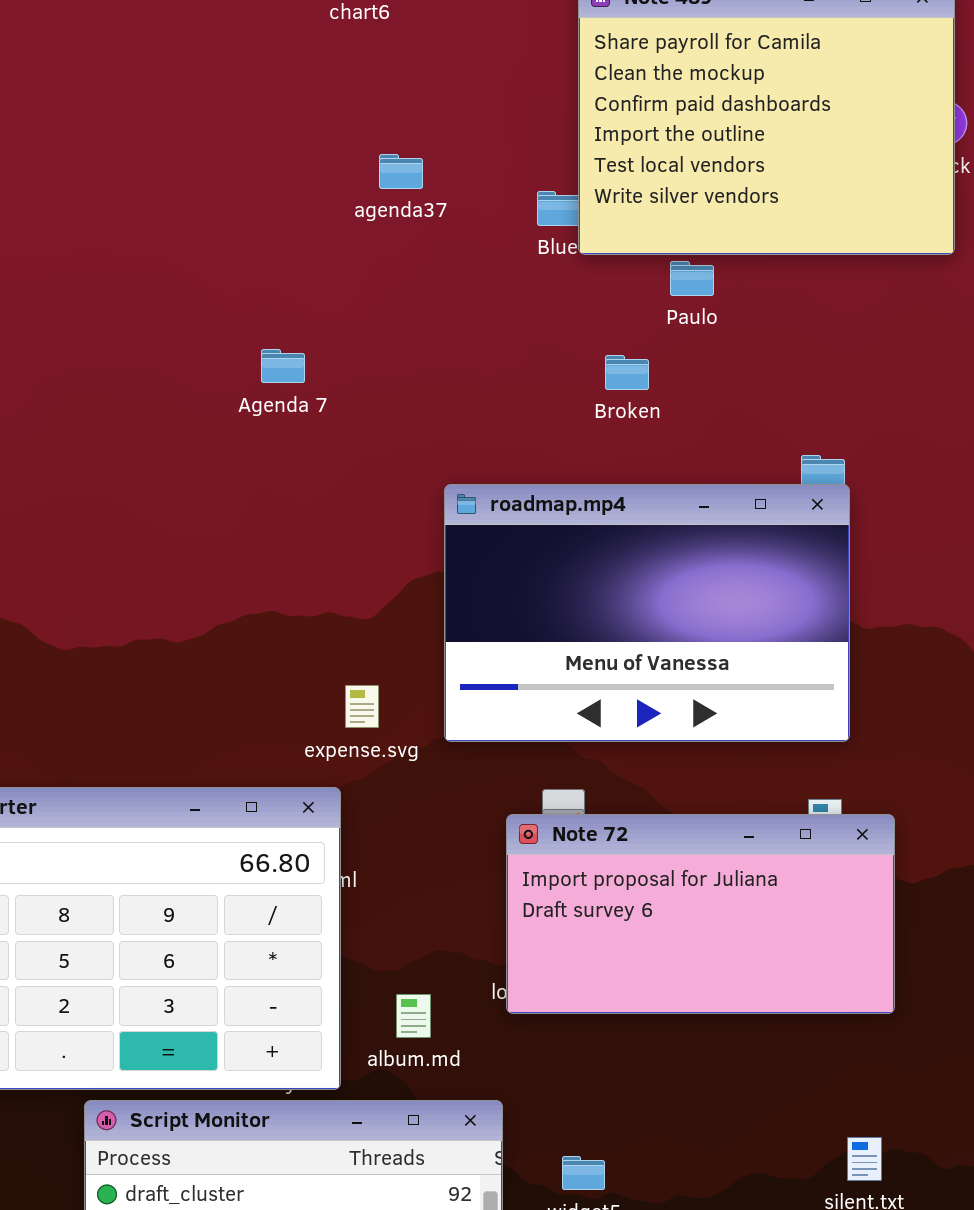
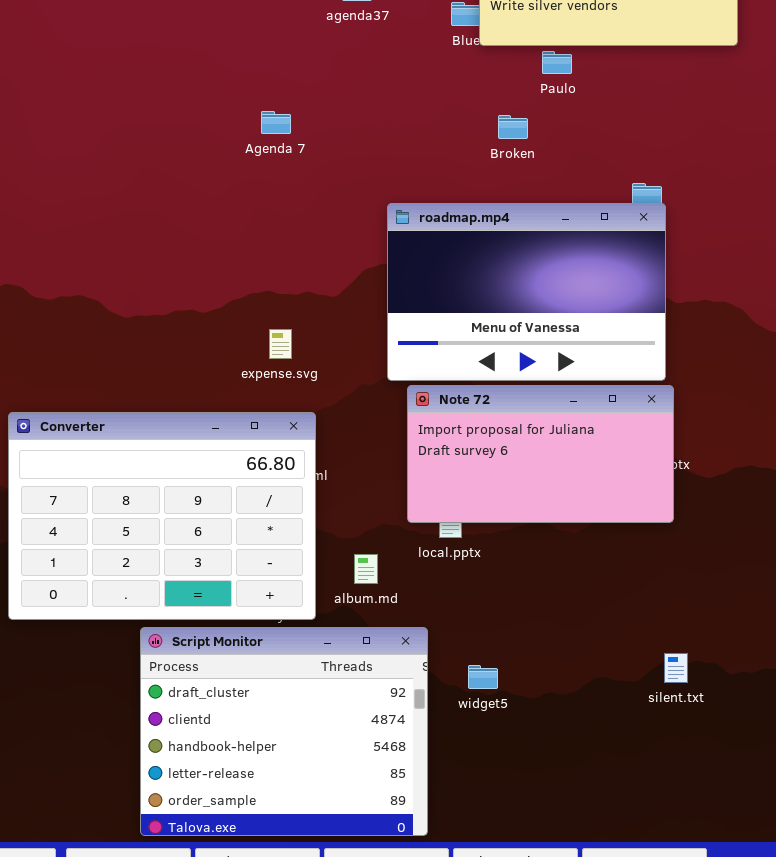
expense.svg: [345,685,379,728] -> [269,329,292,359], moved
Note 72: [506,814,895,1014] -> [407,385,674,523], moved

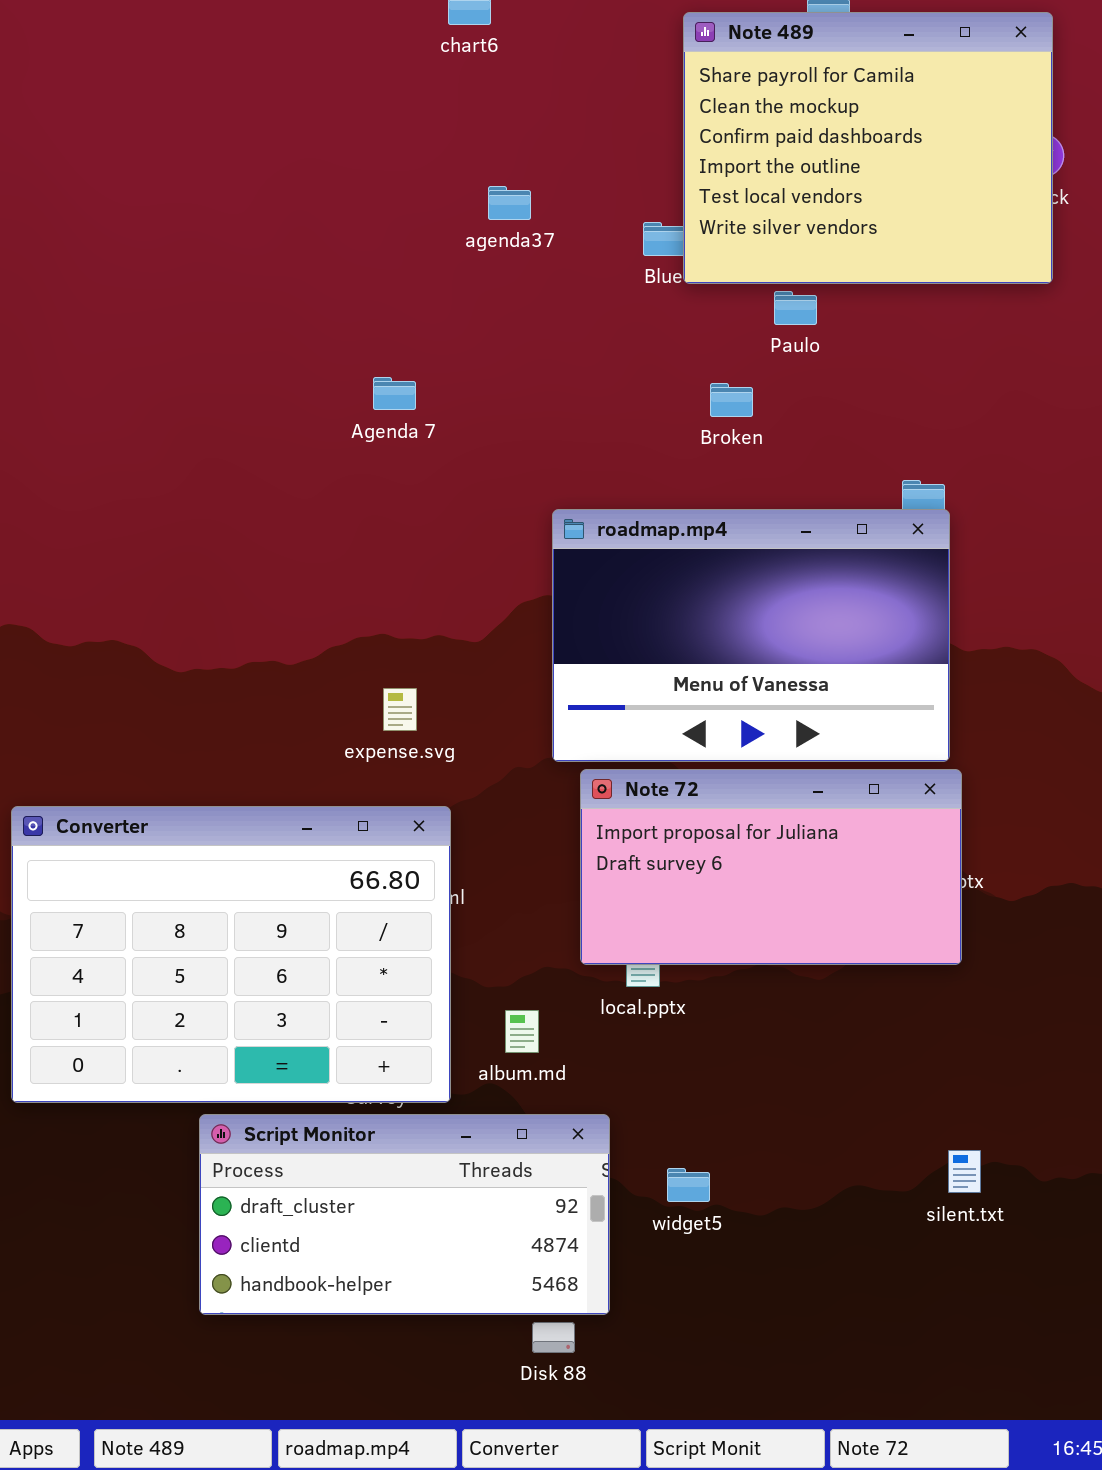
Script Monitor: [140,627,428,836] -> [199,1114,610,1315], resized

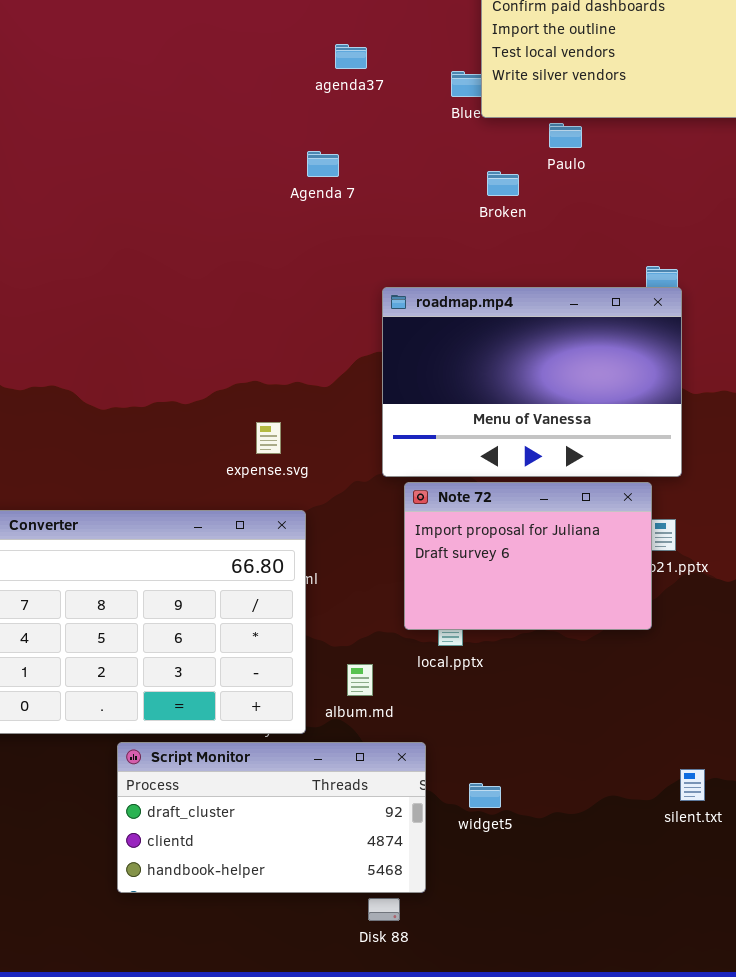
Agenda 7: [373,377,416,410] -> [307,151,339,177], moved
Broken: [710,383,753,417] -> [487,171,519,196], moved
Note 72: [580,769,962,965] -> [404,482,652,630], resized

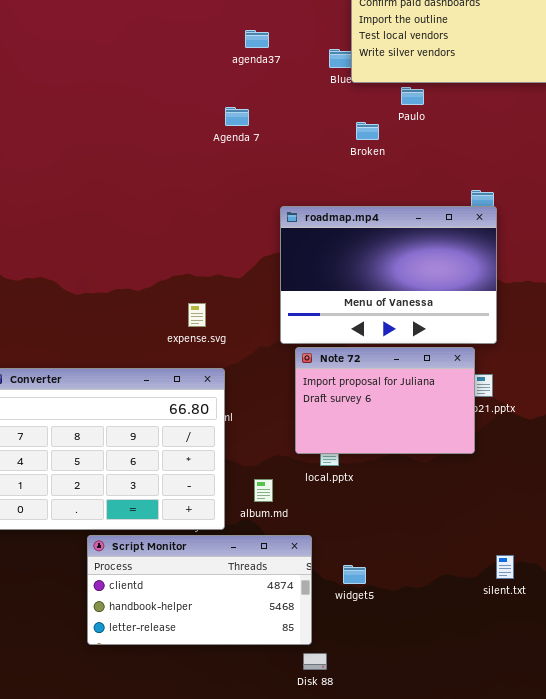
Script Monitor: [117,742,426,893] -> [87,535,312,645], scrolled down 1 row
Disk 88: [368,898,400,921] -> [303,653,327,670], moved

